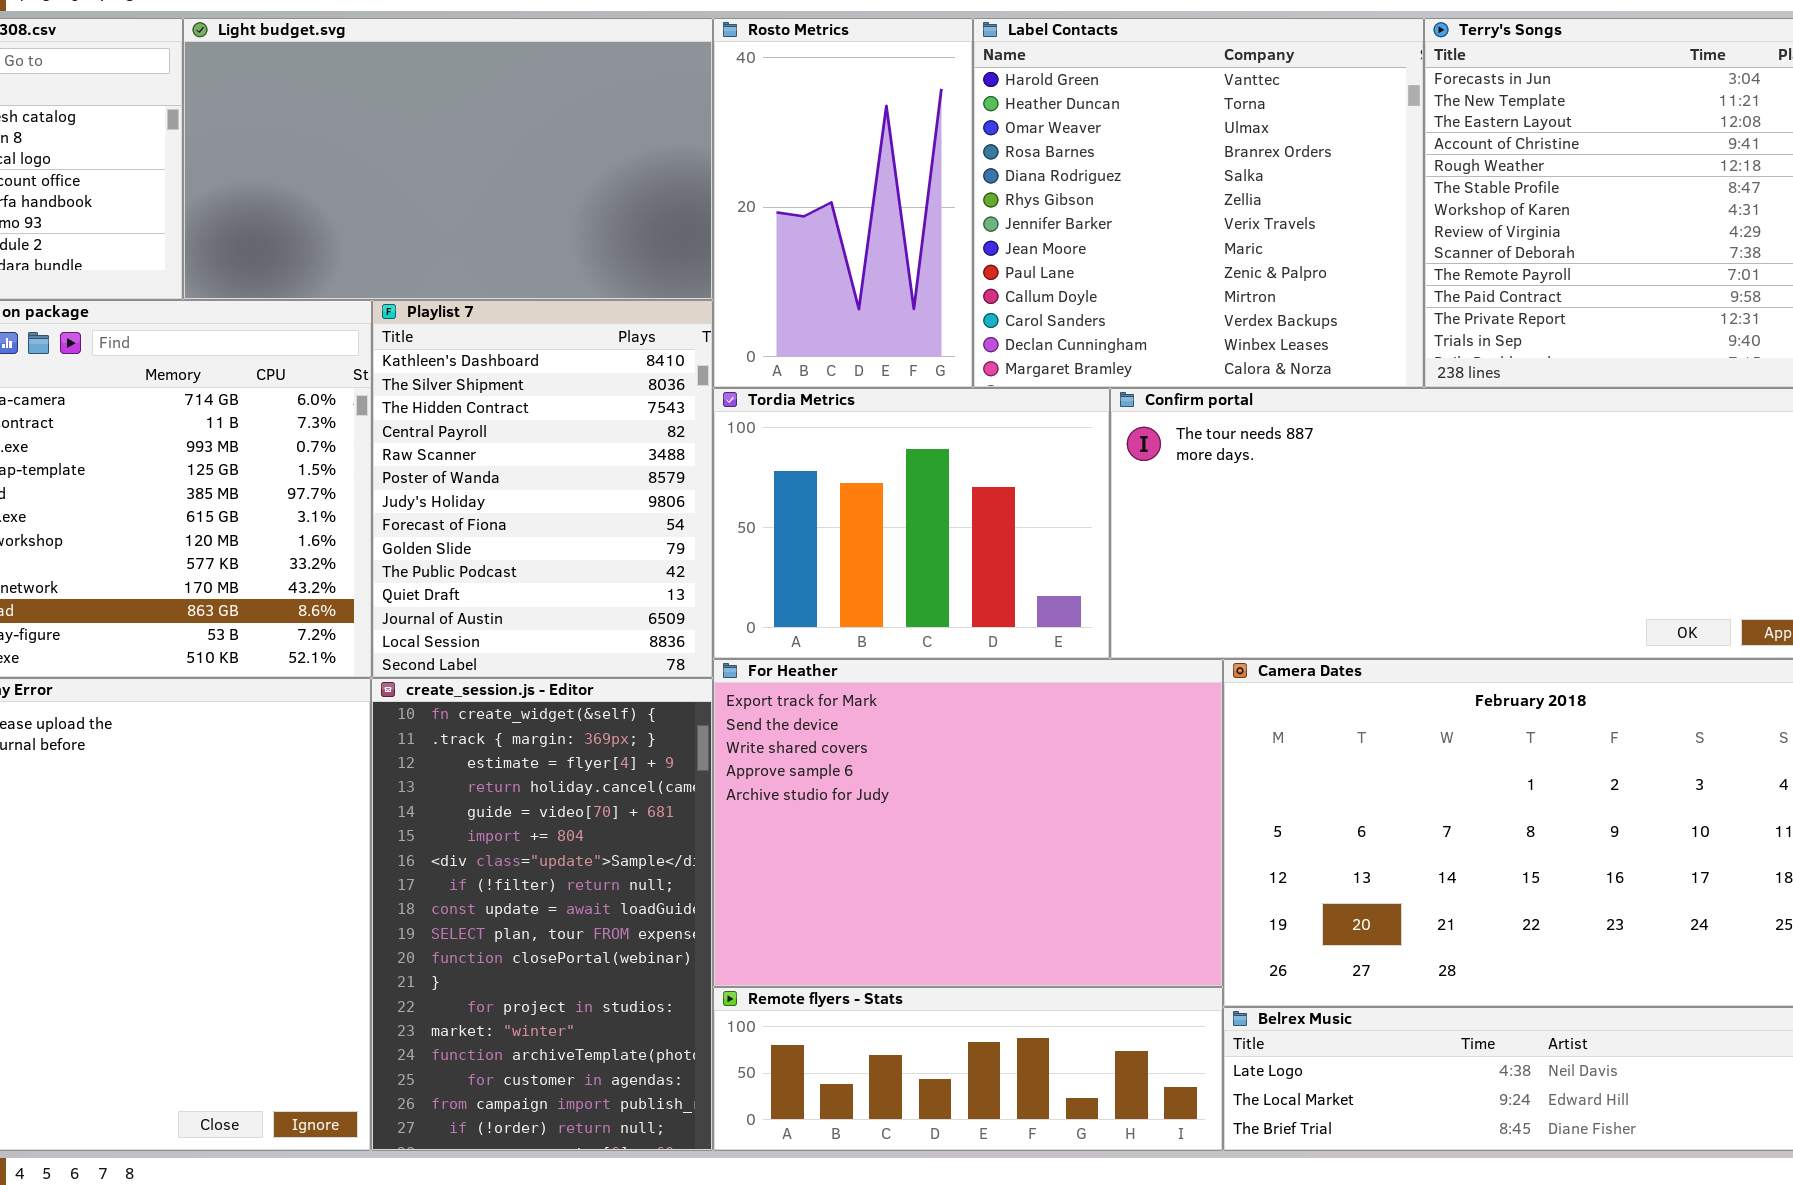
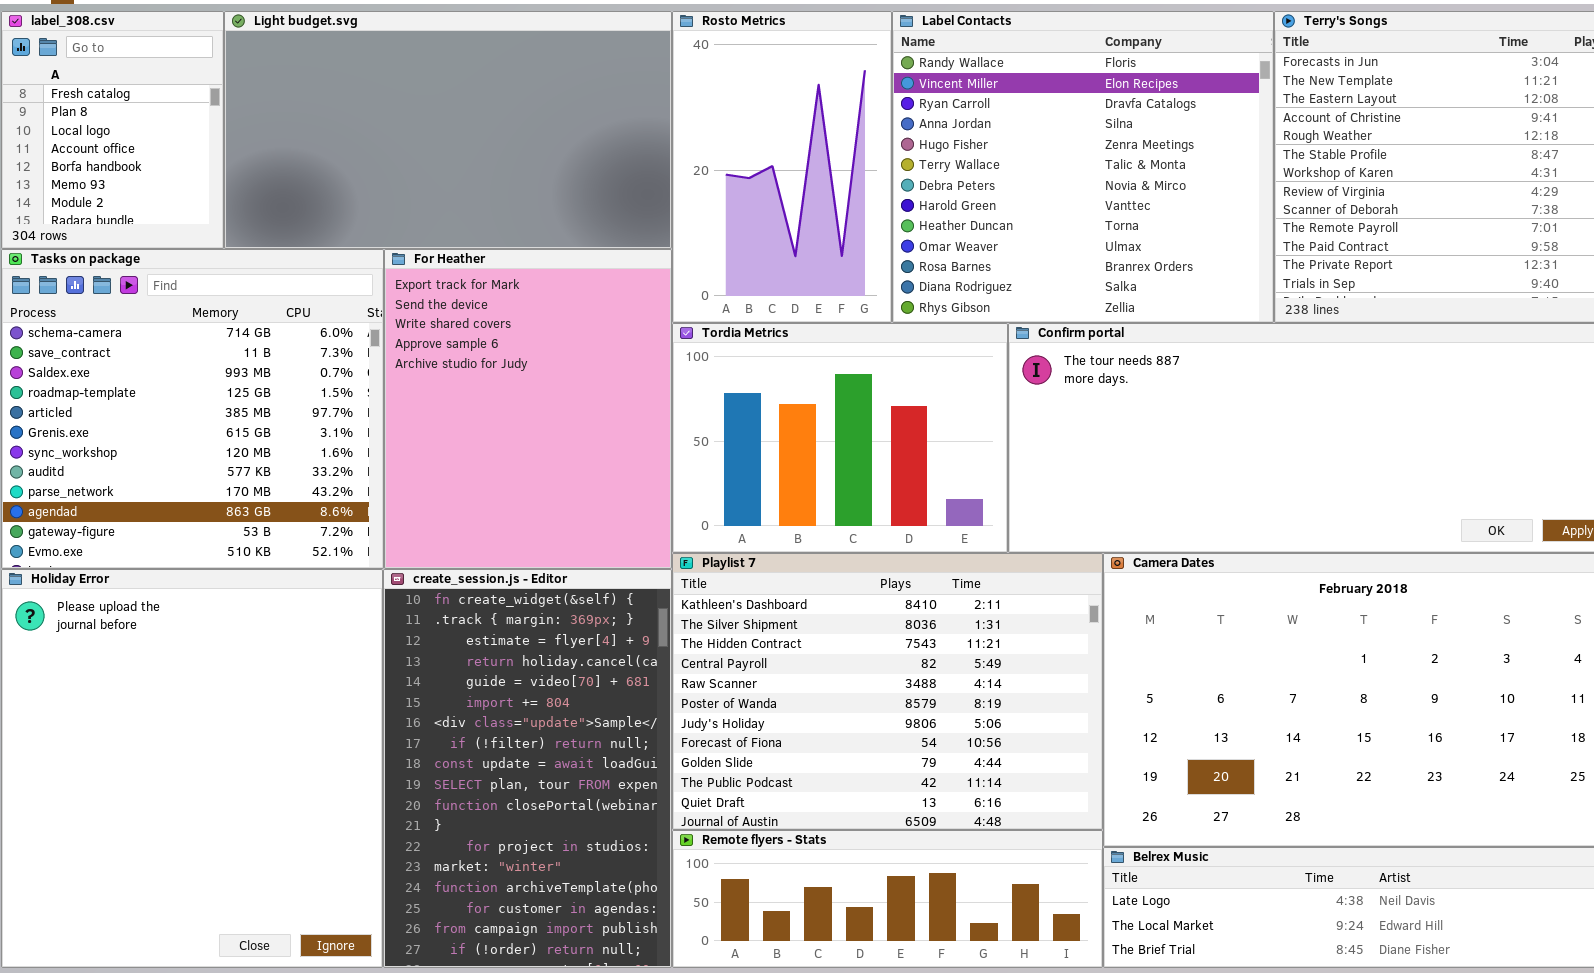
Label Contacts: [973,18,1424,388] -> [892,11,1274,323], scrolled up 7 rows
Playlist 7: [372,300,713,678] -> [672,553,1103,830], moved, resized
For Heather: [713,659,1223,987] -> [384,249,672,569], moved, resized

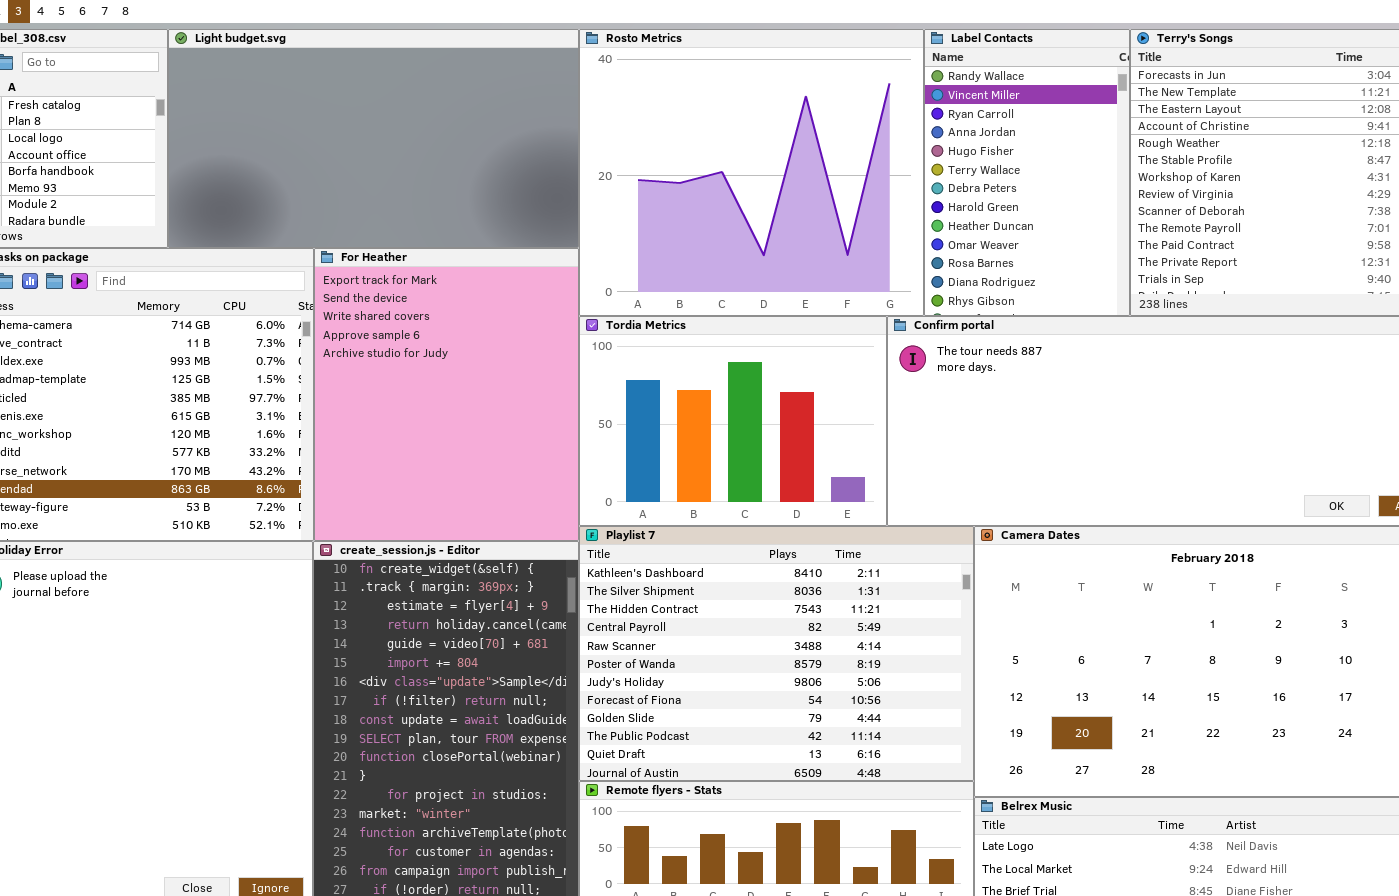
Rosto Metrics: [672,11,892,323] -> [579,29,924,316], resized
Label Contacts: [892,11,1274,323] -> [924,29,1130,316], resized

